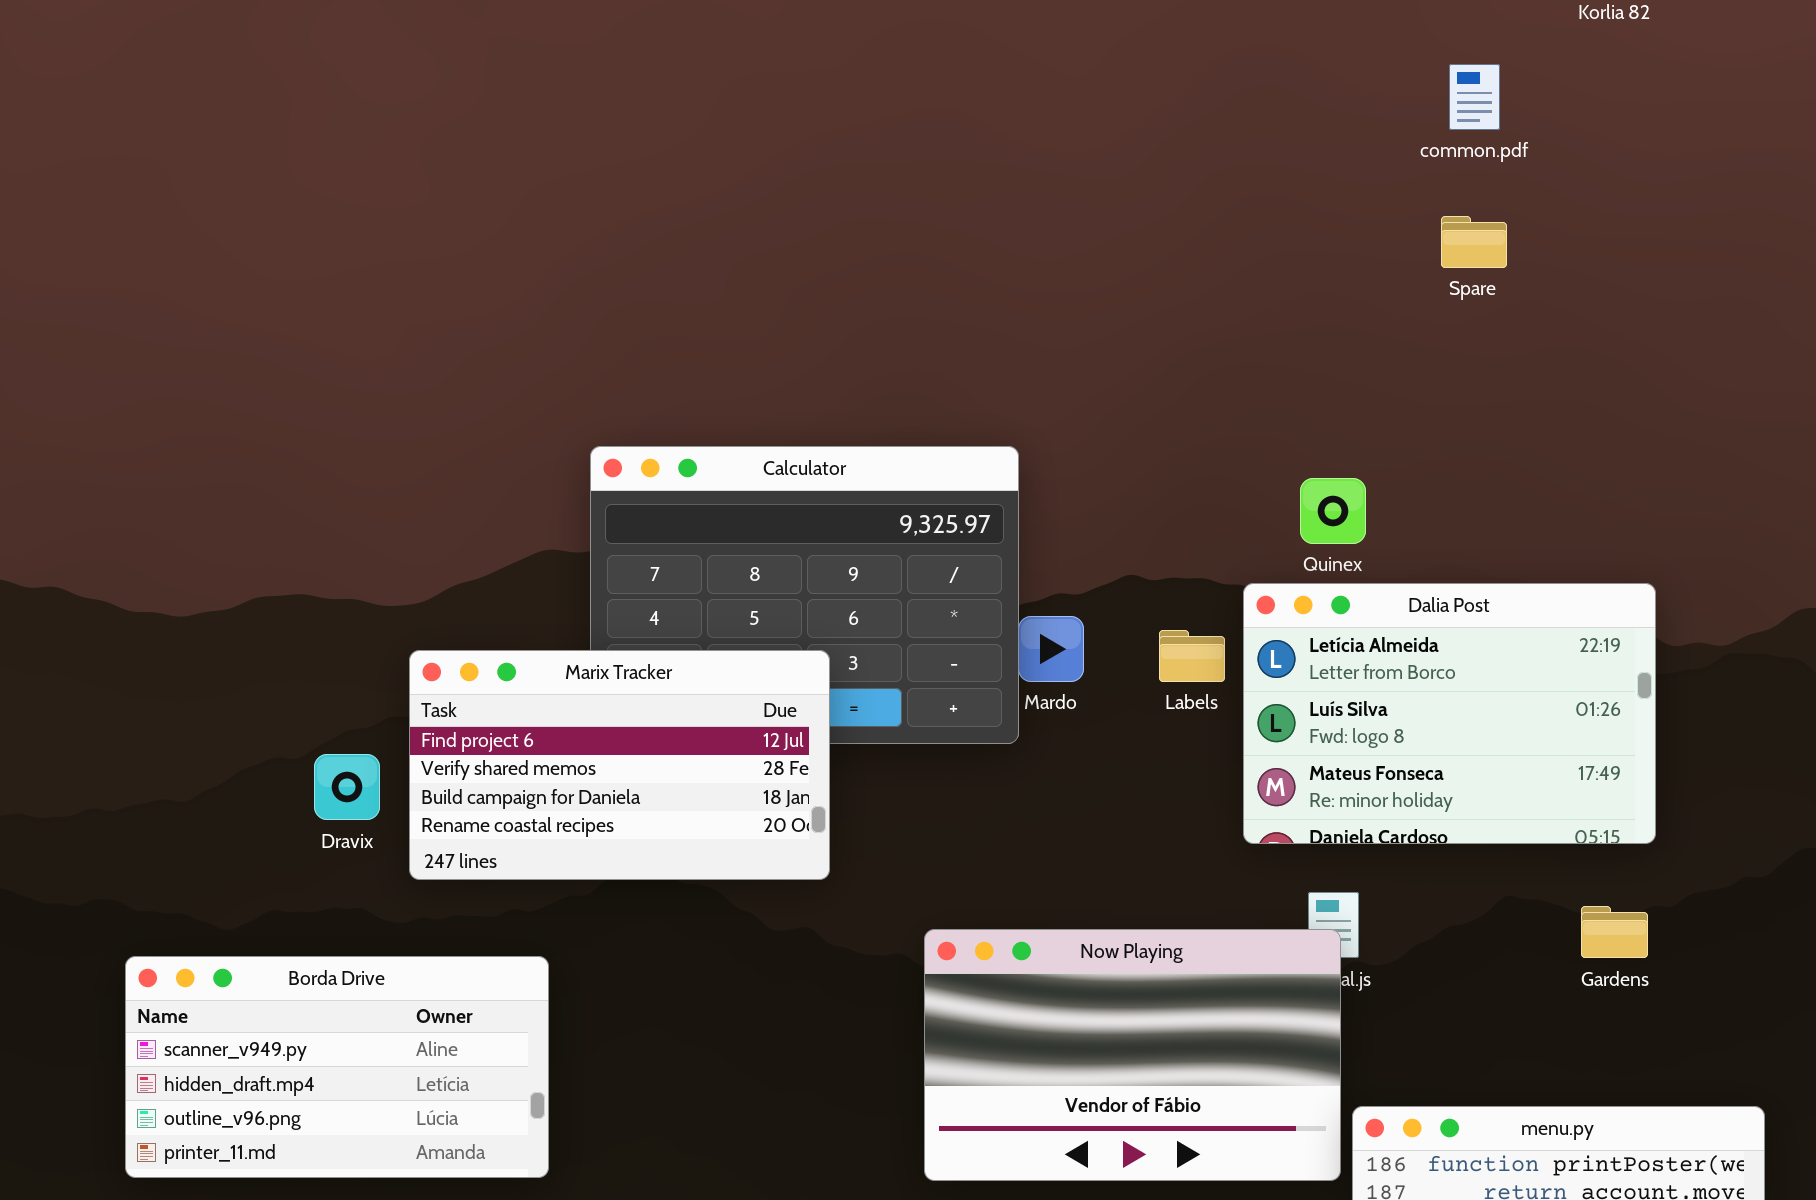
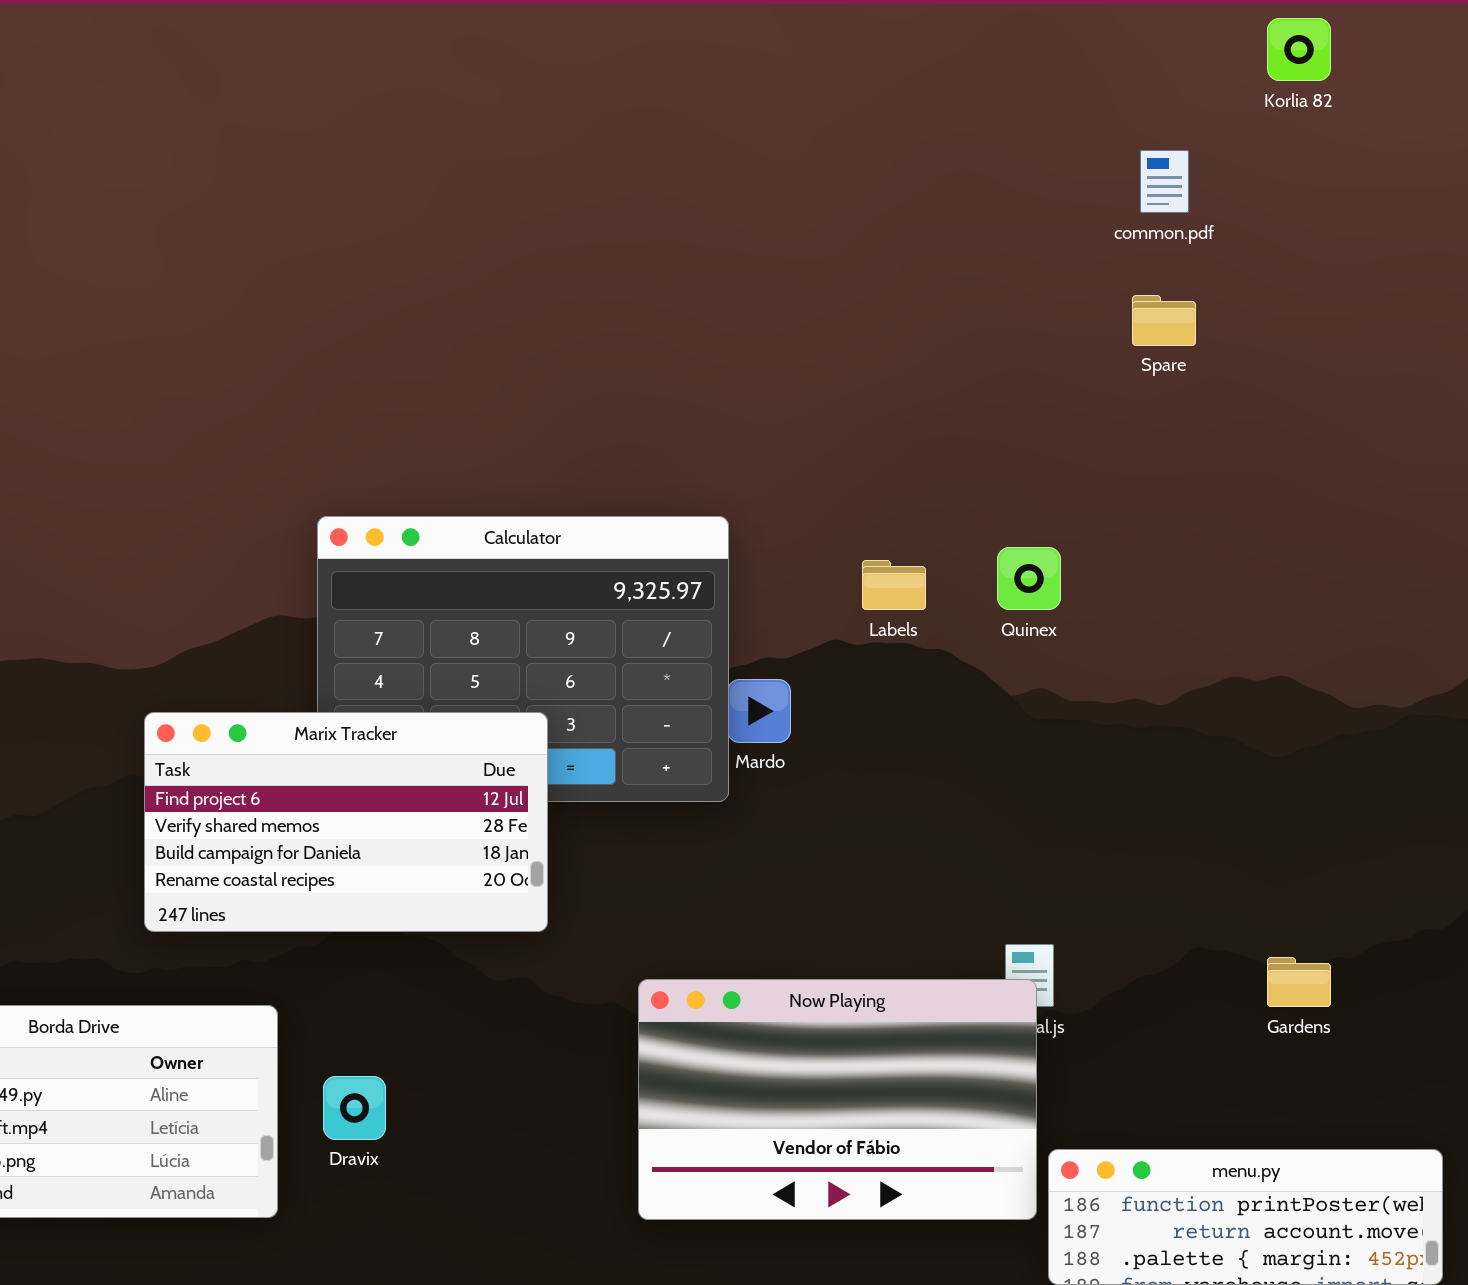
Dalia Post: [1243,583,1656,844] -> none, closed
Labels: [1159,630,1225,682] -> [862,560,926,610], moved
Dravix: [314,754,380,820] -> [323,1076,386,1140], moved

